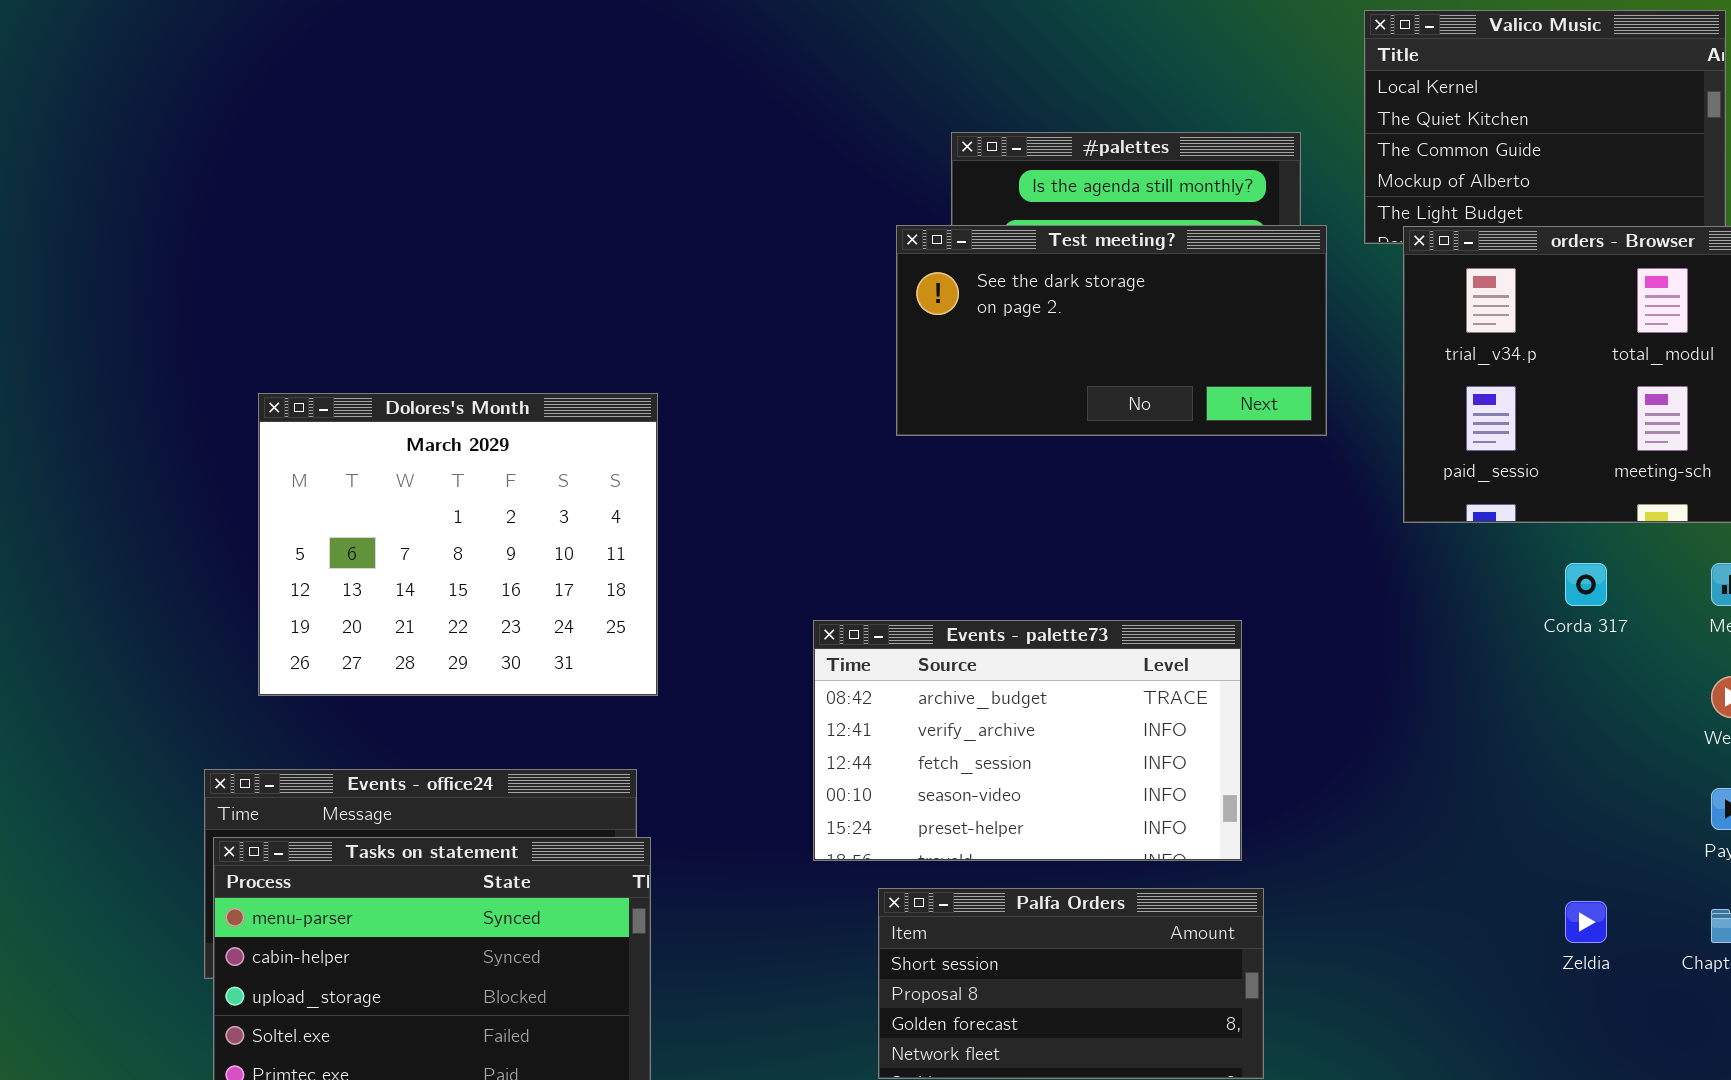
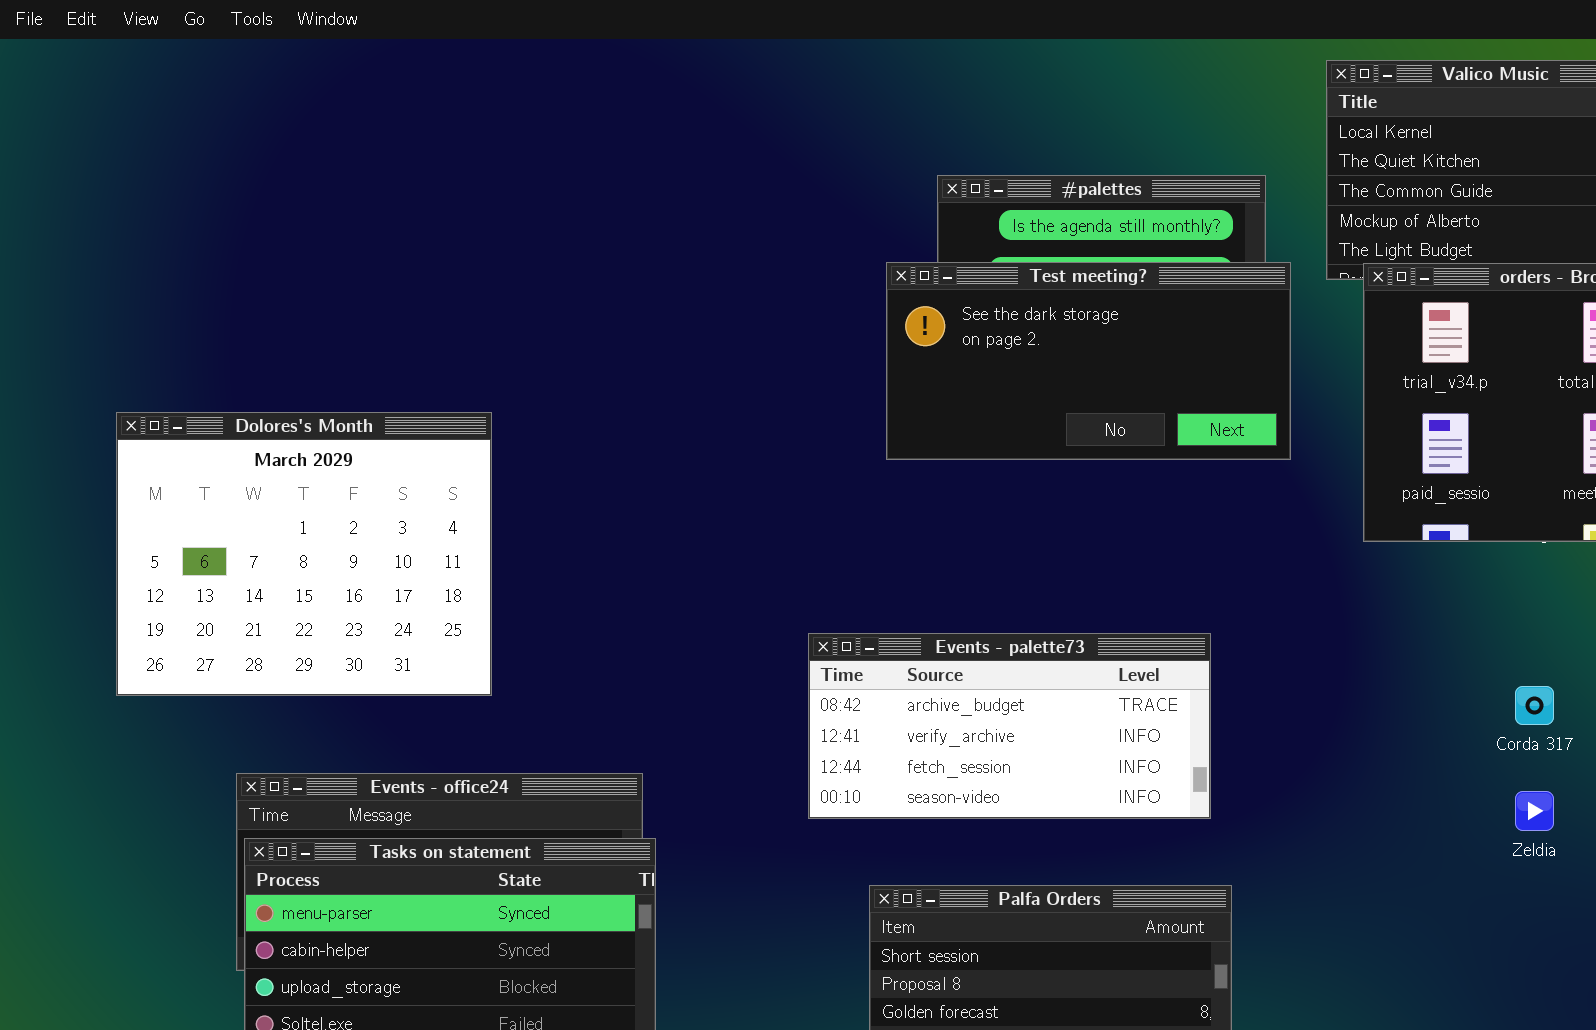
Dolores's Month: [258,393,658,696] -> [116,412,492,696], moved
Corda 317: [1565,563,1607,606] -> [1515,686,1554,725], moved
Events - palette73: [813,620,1242,861] -> [808,633,1211,819], resized
Zeldia: [1565,901,1607,943] -> [1515,791,1554,831], moved

